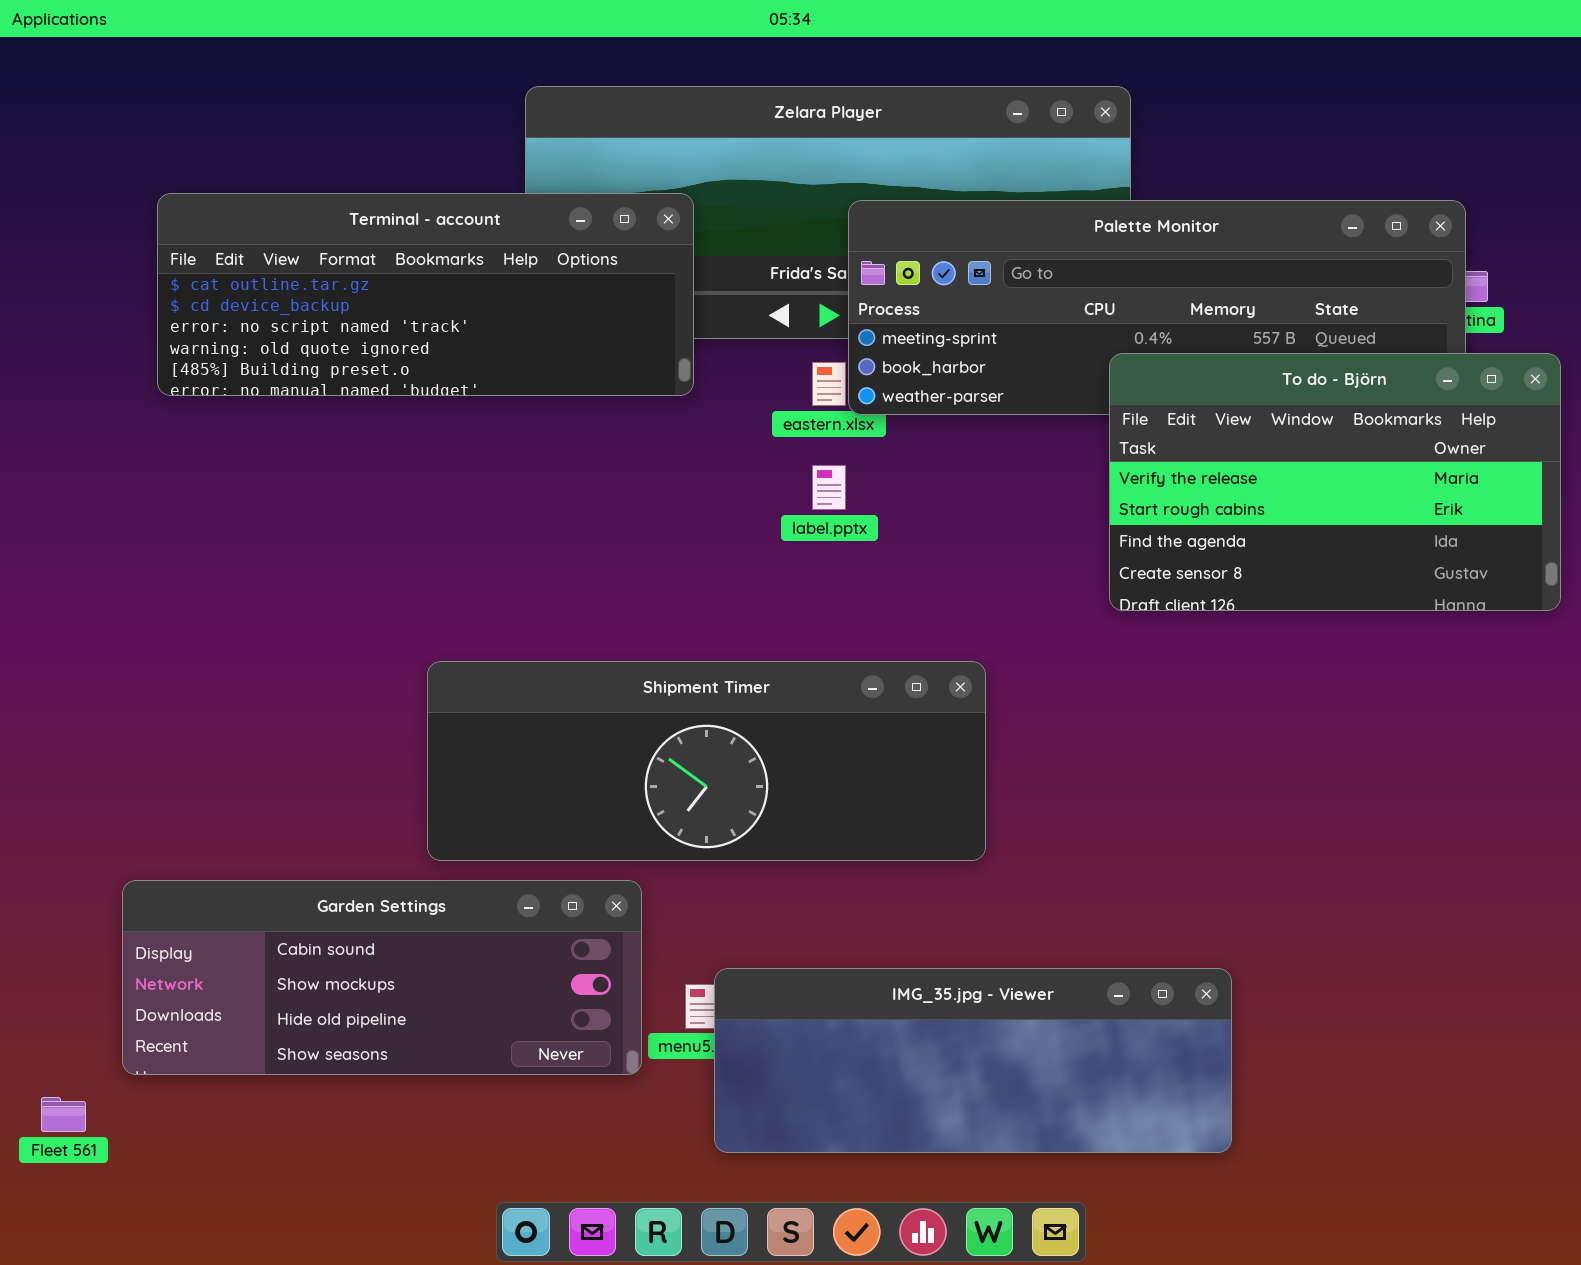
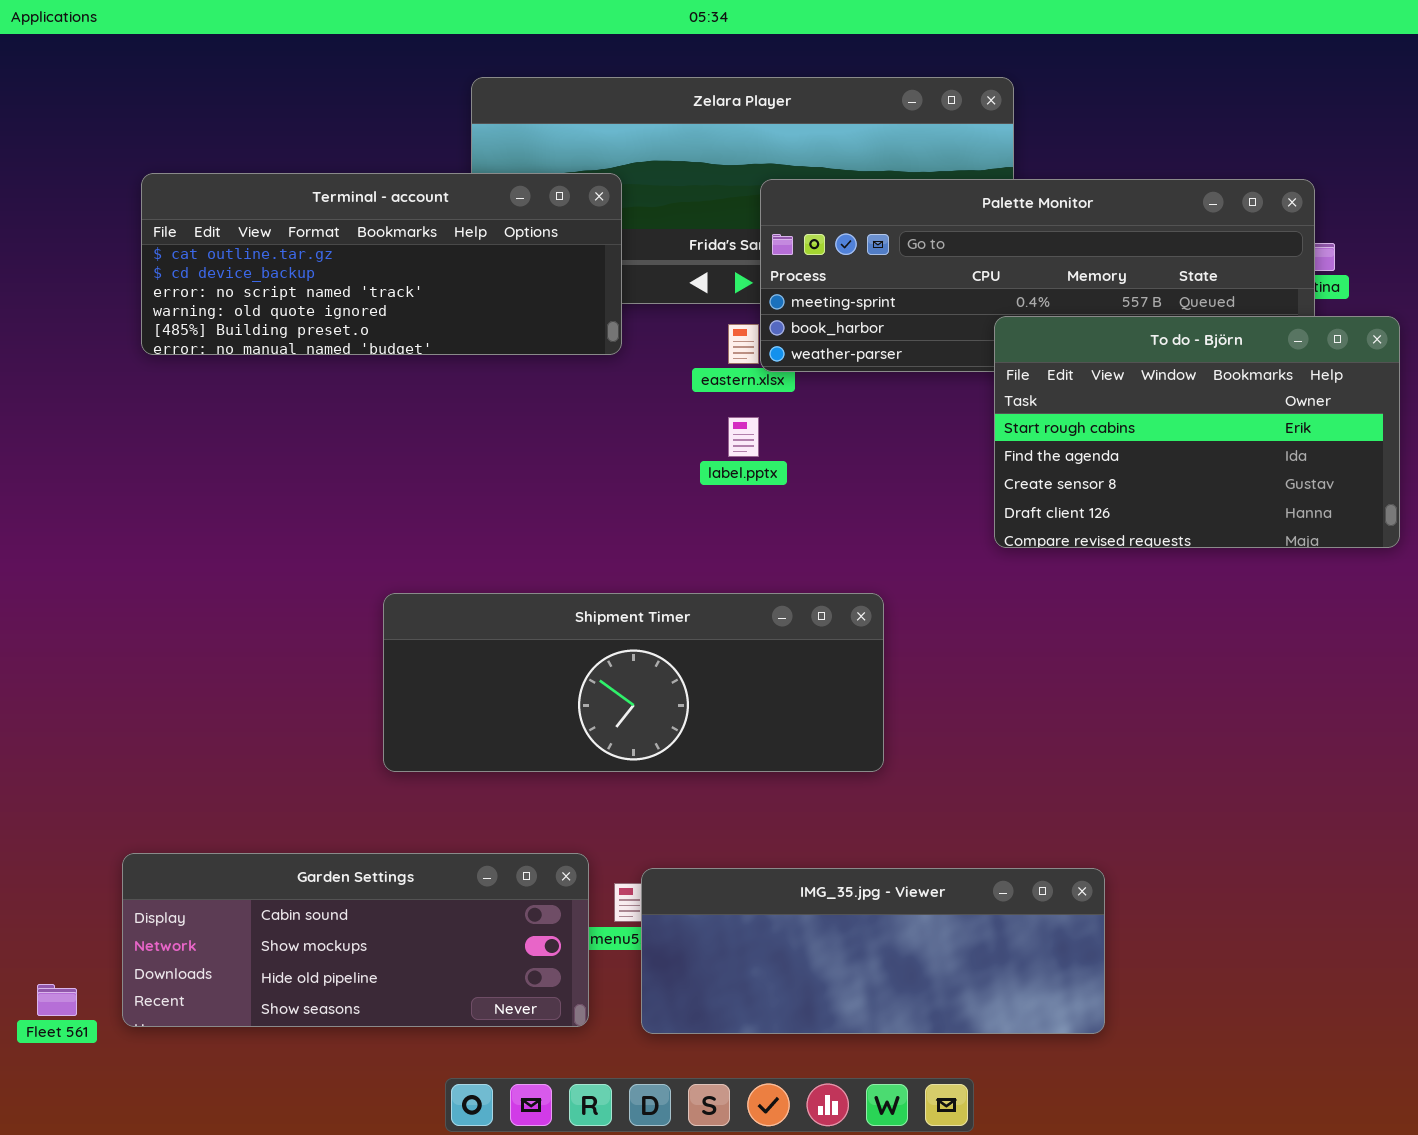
To do - Björn: [1109,353,1561,611] -> [994,316,1400,548], scrolled down 1 row
Garden Settings: [122,880,642,1075] -> [122,853,589,1027], moved

